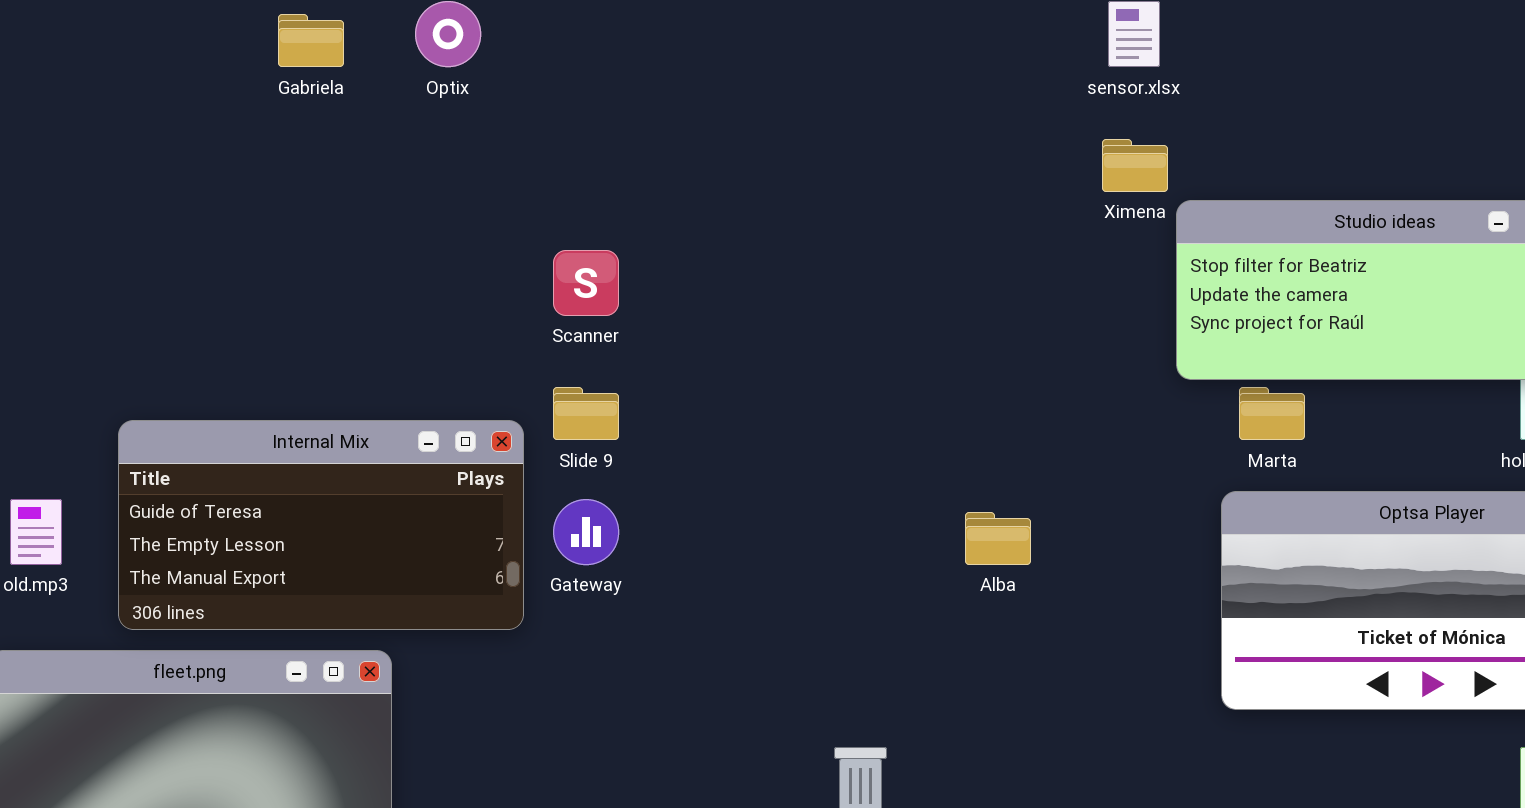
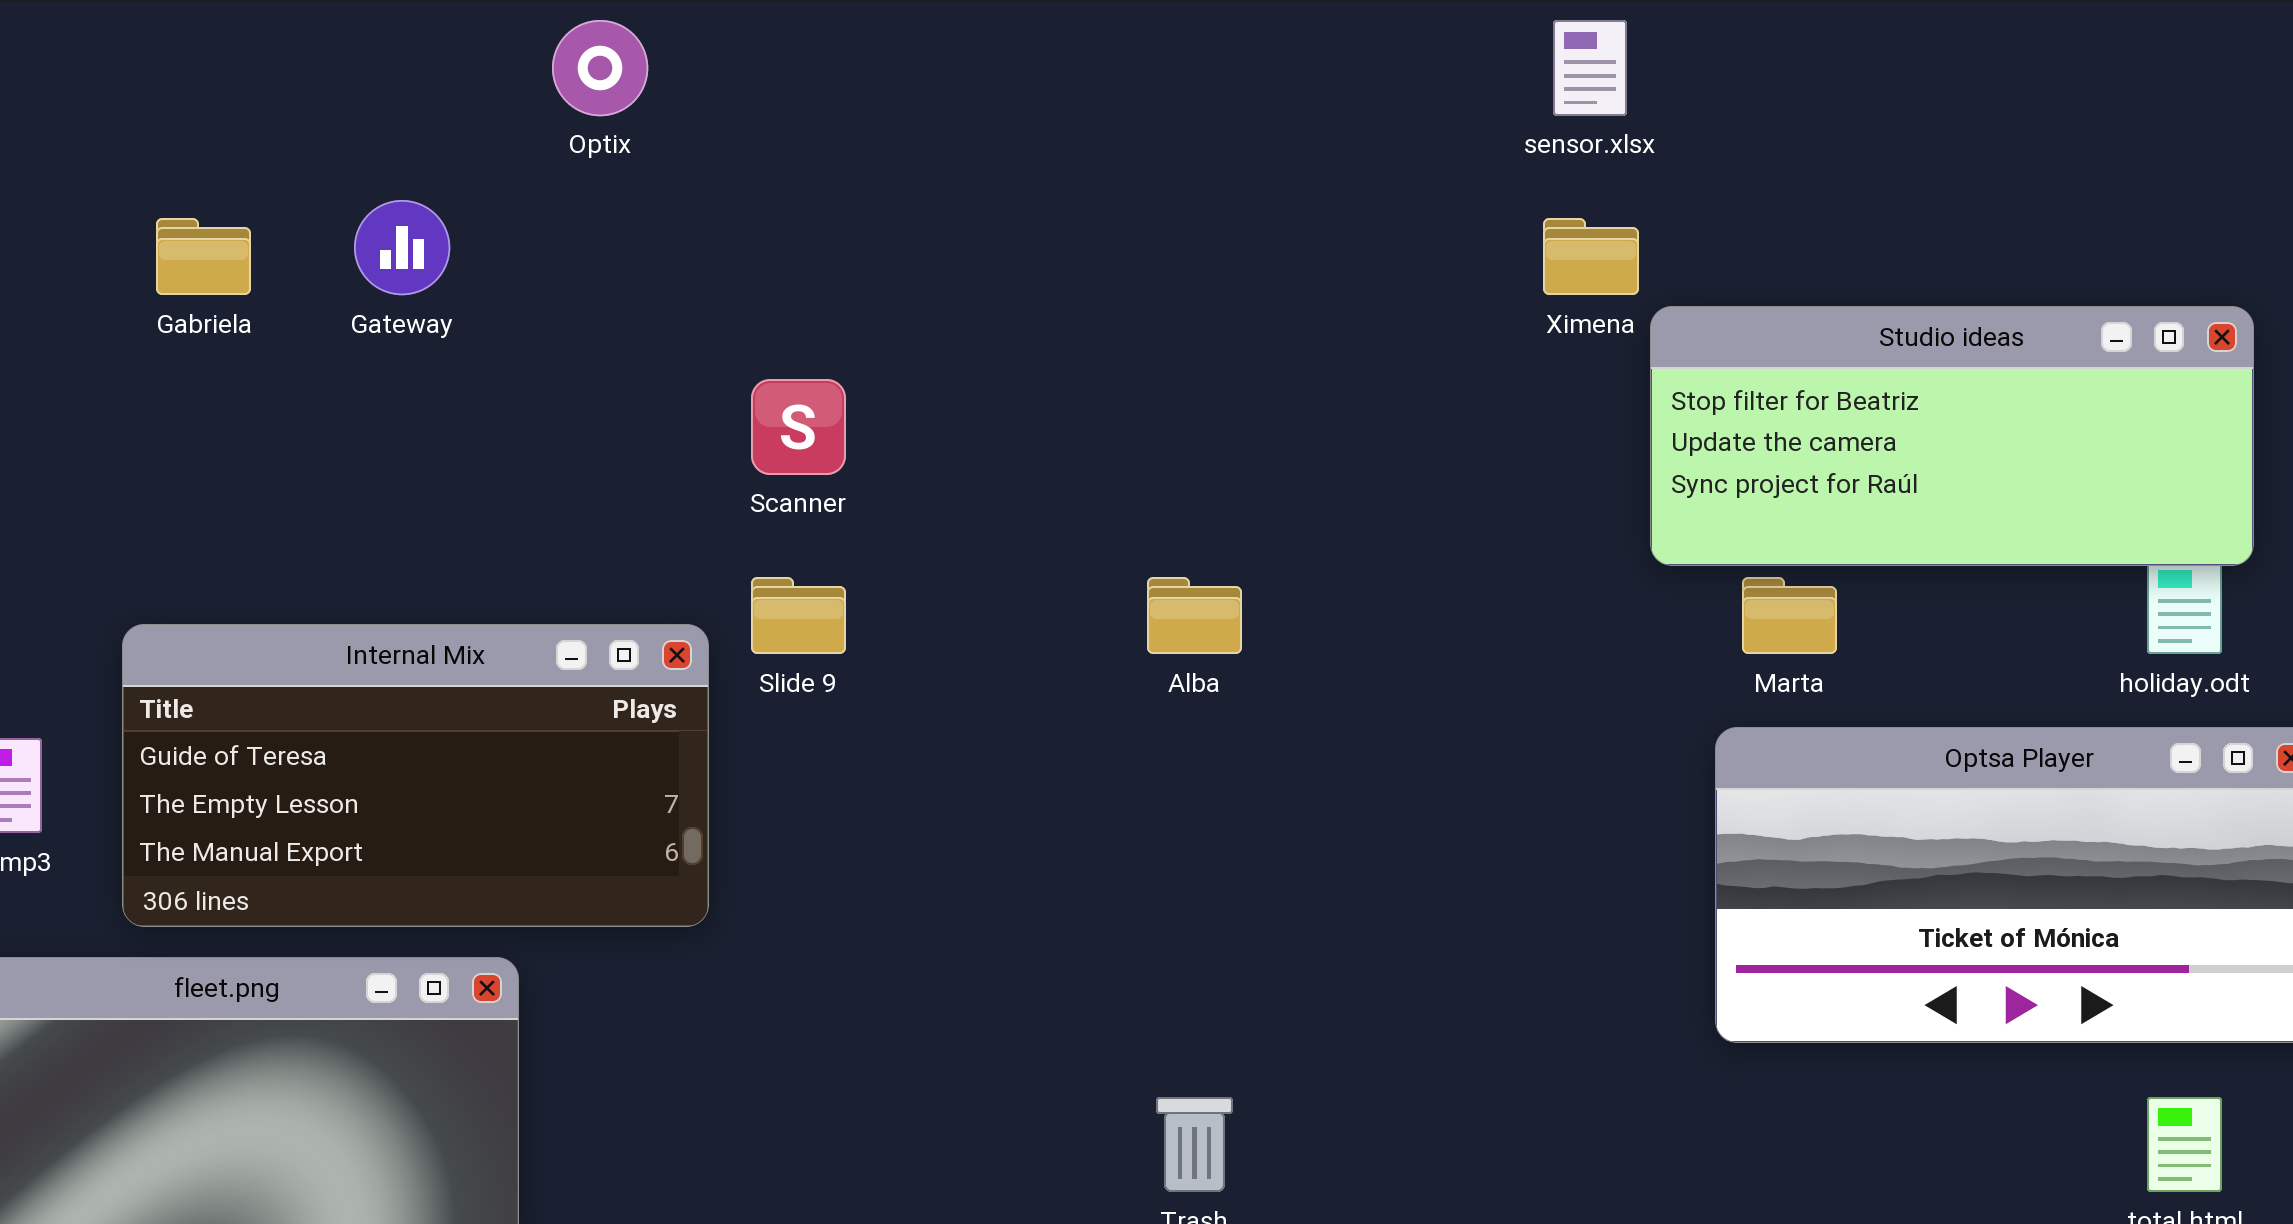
Gabriela: [278,14,344,67] -> [156,218,251,295], moved
Gateway: [553,499,619,565] -> [354,200,450,295], moved
Alba: [965,512,1031,565] -> [1147,577,1242,654], moved

